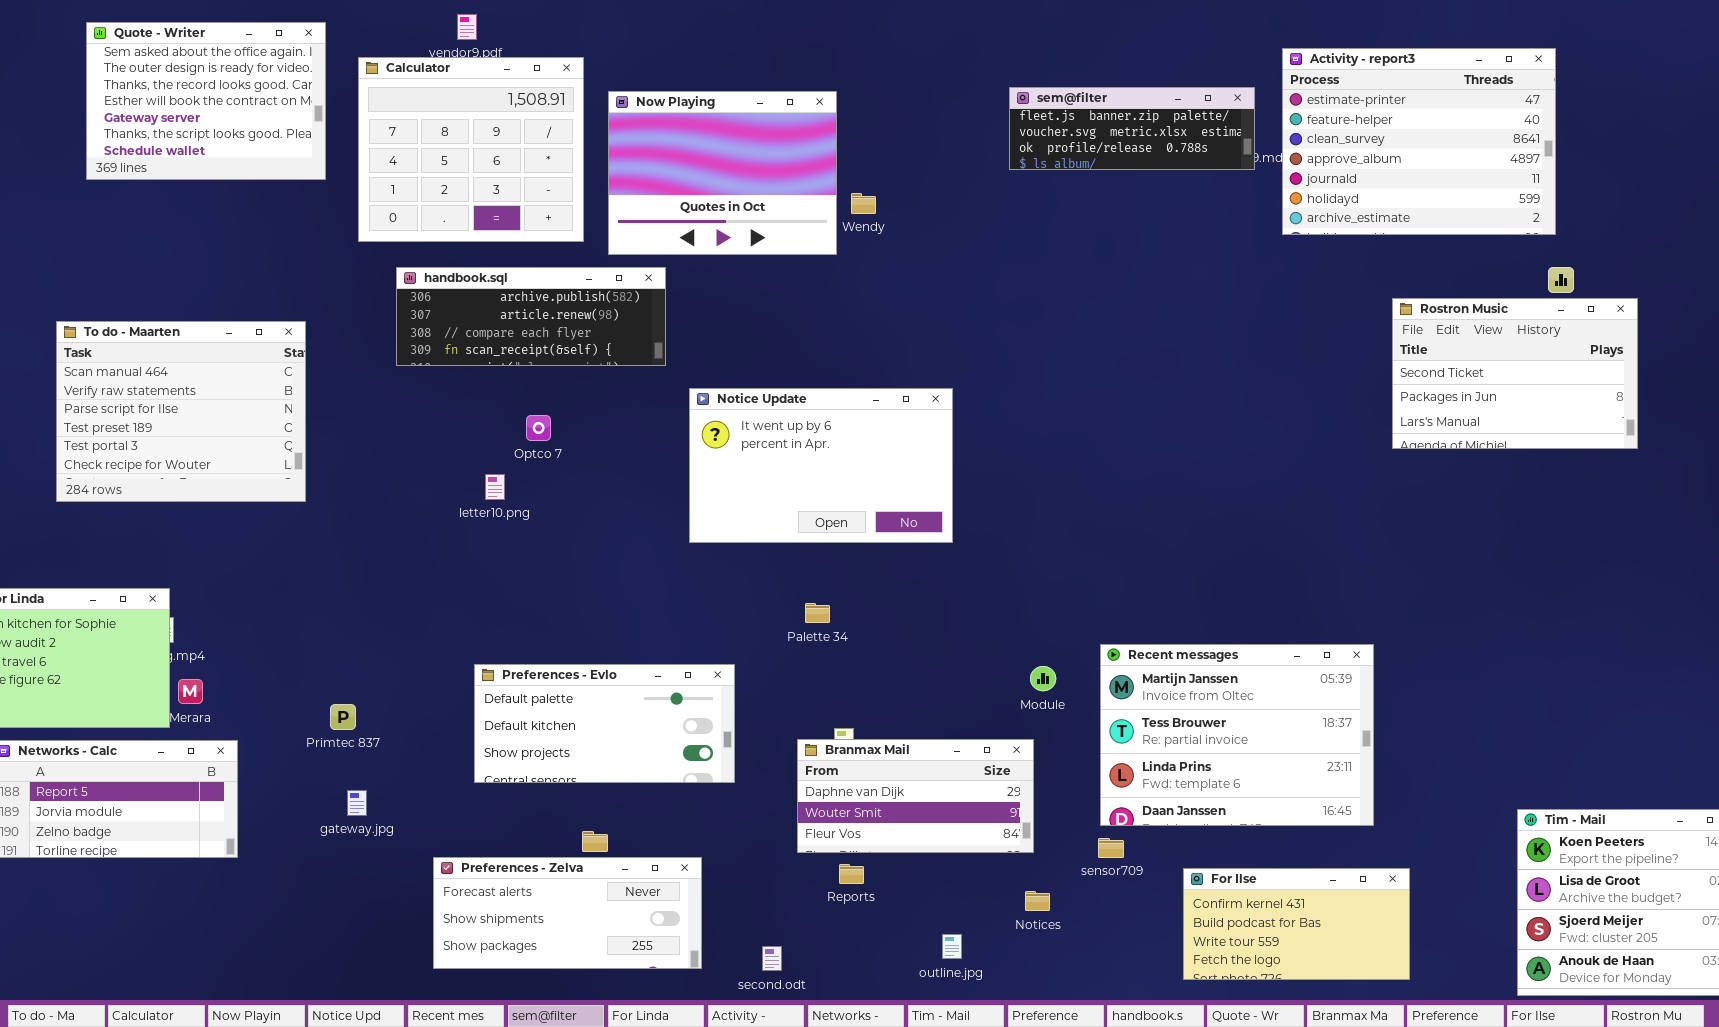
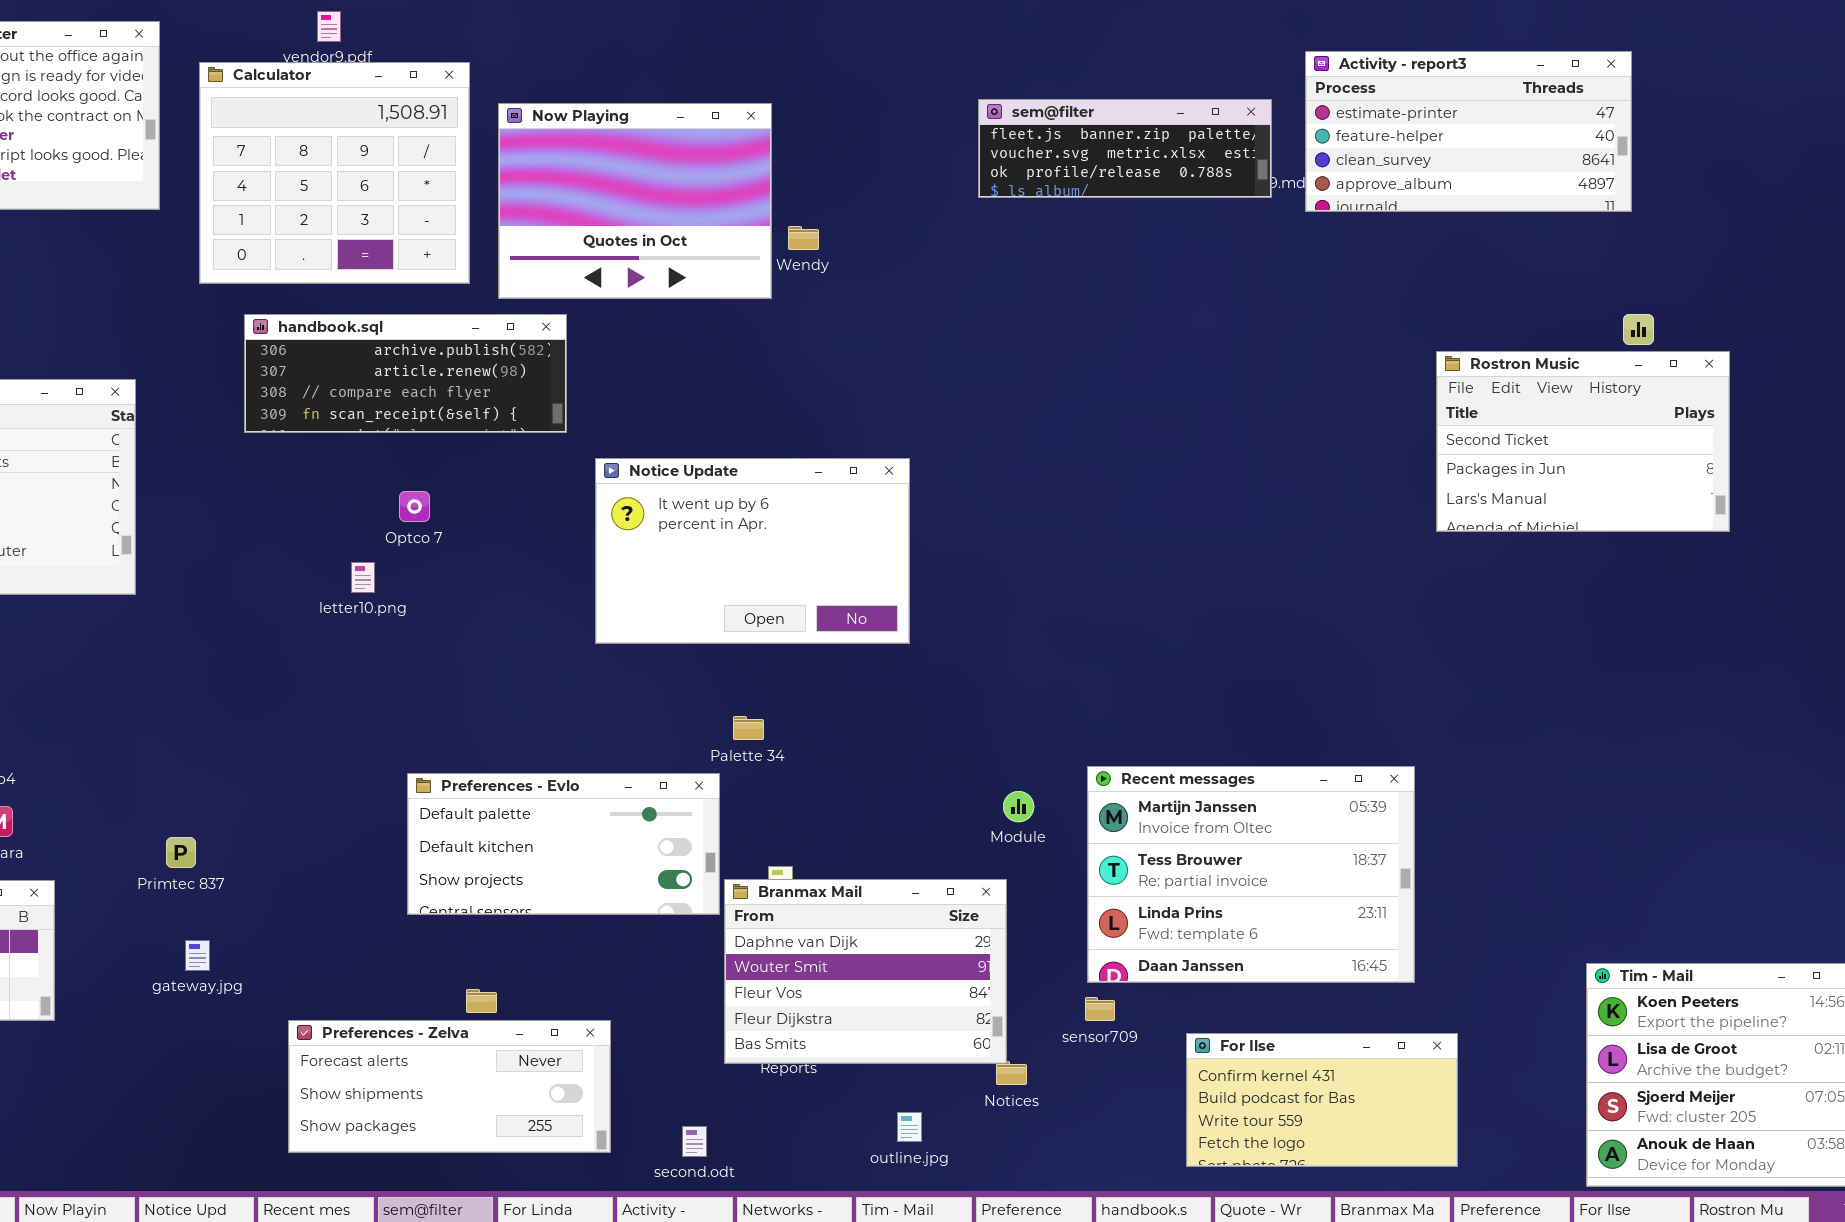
Activity - report3: [1282,48,1556,235] -> [1305,51,1632,212], resized
Preferences - Evlo: [474,664,735,783] -> [407,773,720,915], moved
Branmax Mail: [797,739,1034,853] -> [724,879,1007,1064], resized

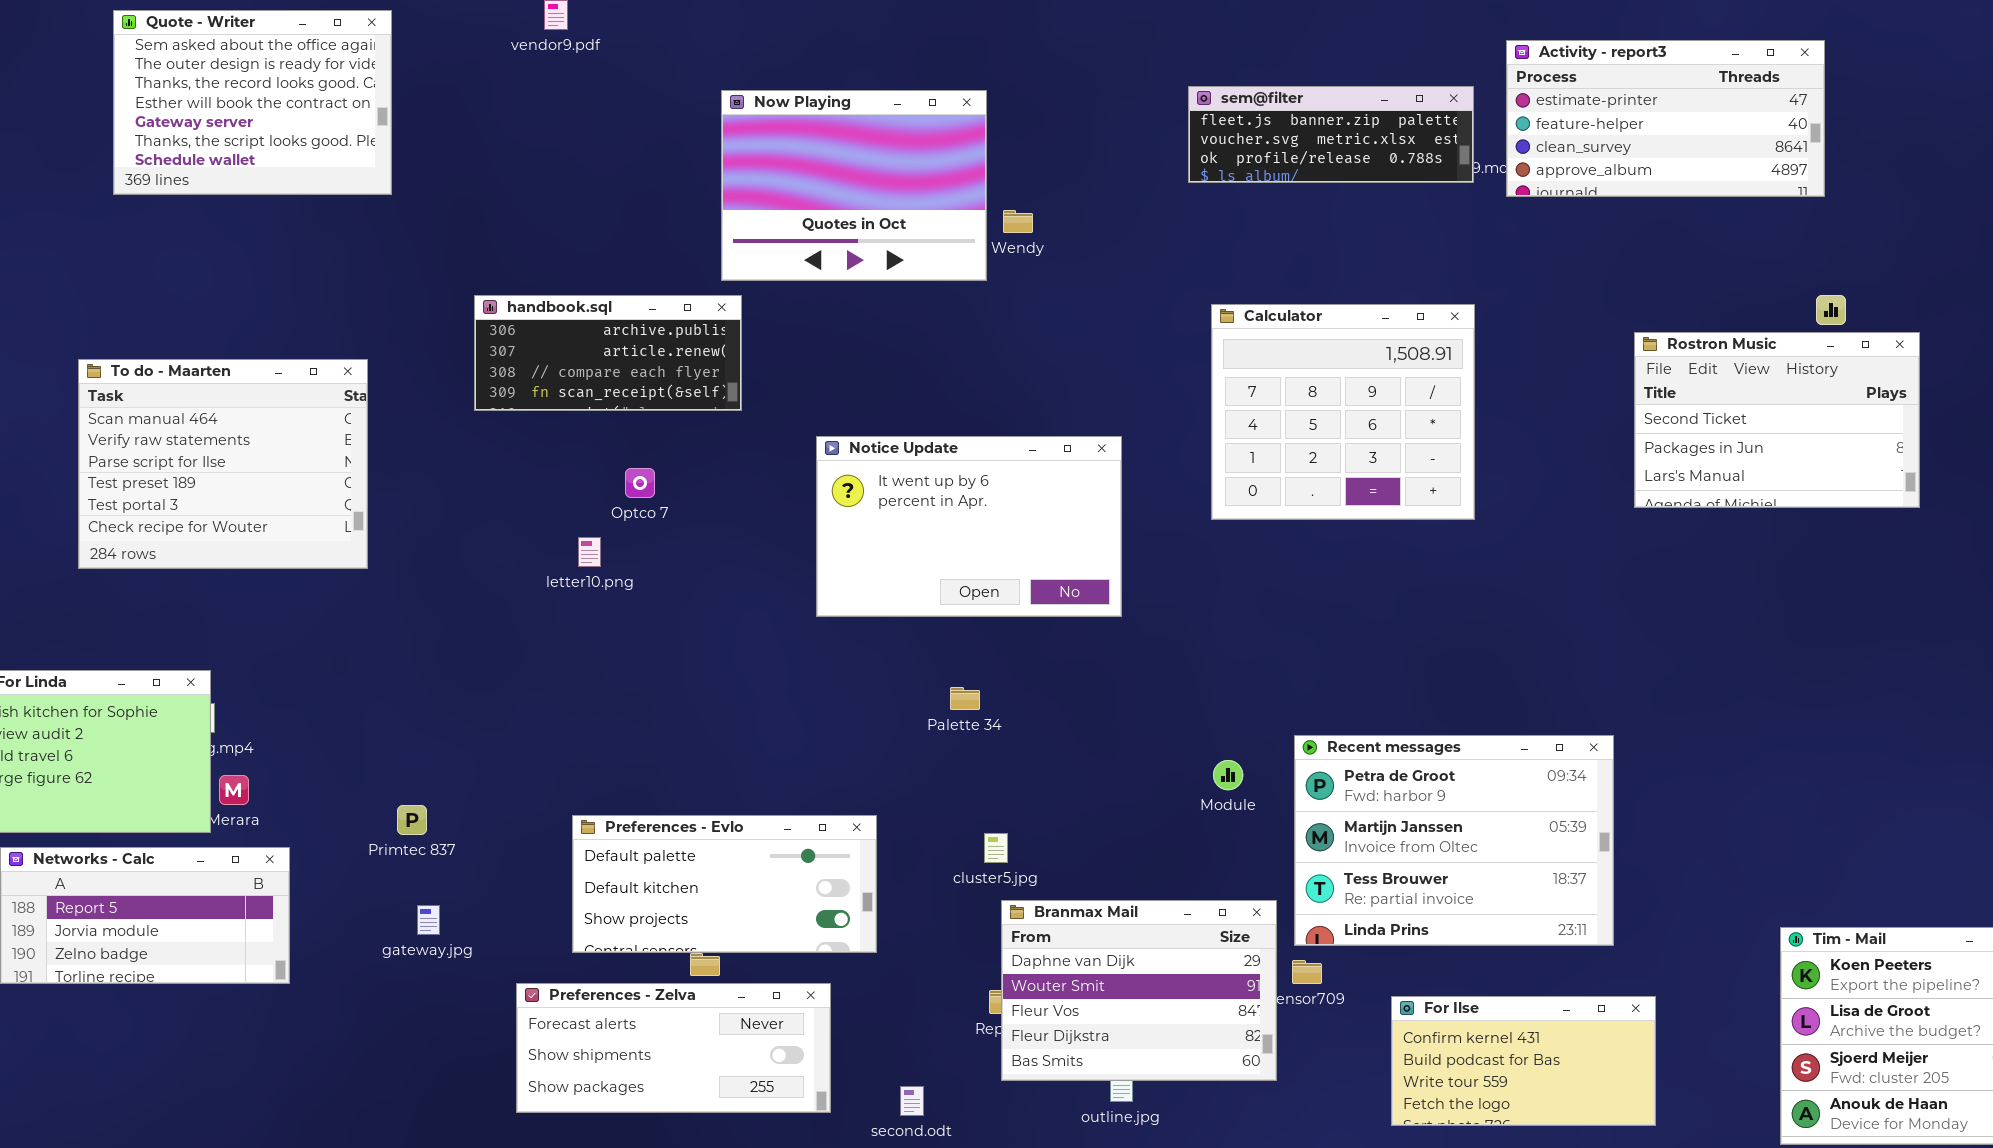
Calculator: [199,62,470,284] -> [1211,304,1475,520], moved
handbook.sql: [244,314,567,433] -> [474,295,742,411], resized
Recent messages: [1087,766,1415,983] -> [1294,735,1614,946], scrolled up 1 row
Preferences - Evlo: [407,773,720,915] -> [572,815,877,953], moved
Branmax Mail: [724,879,1007,1064] -> [1001,900,1277,1081], moved

